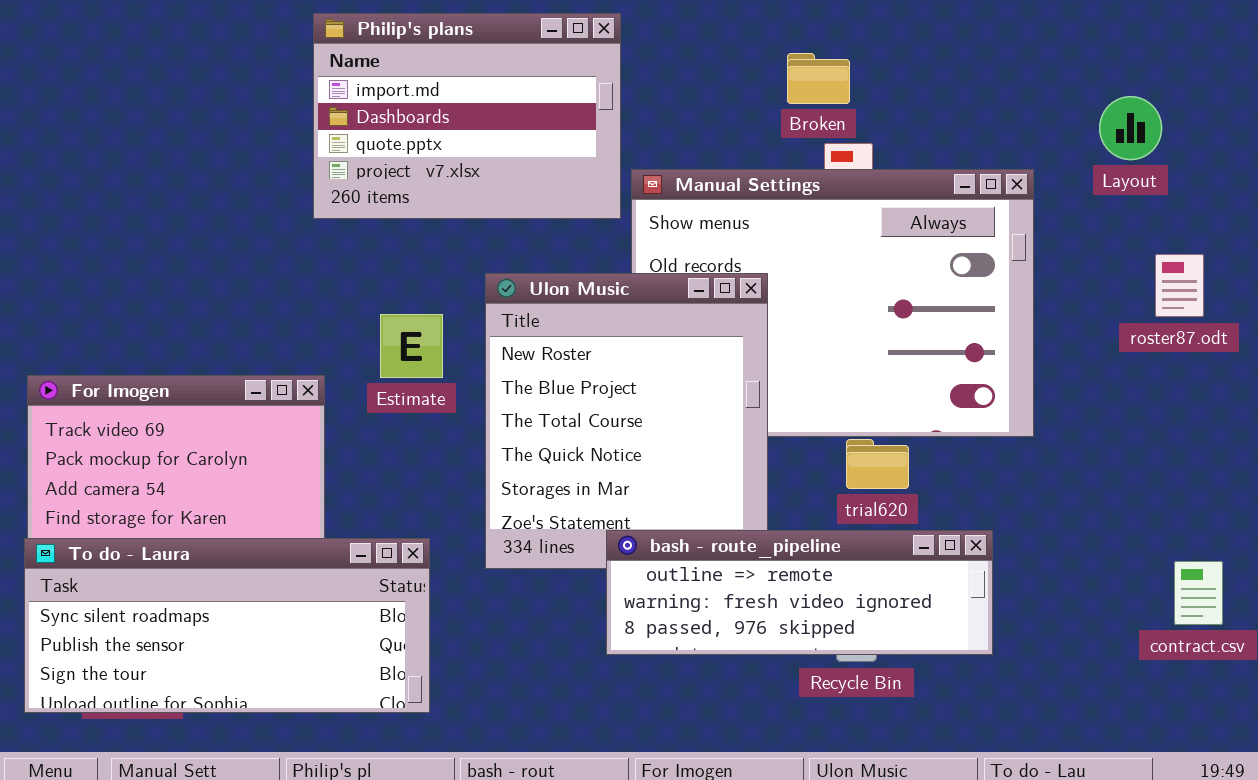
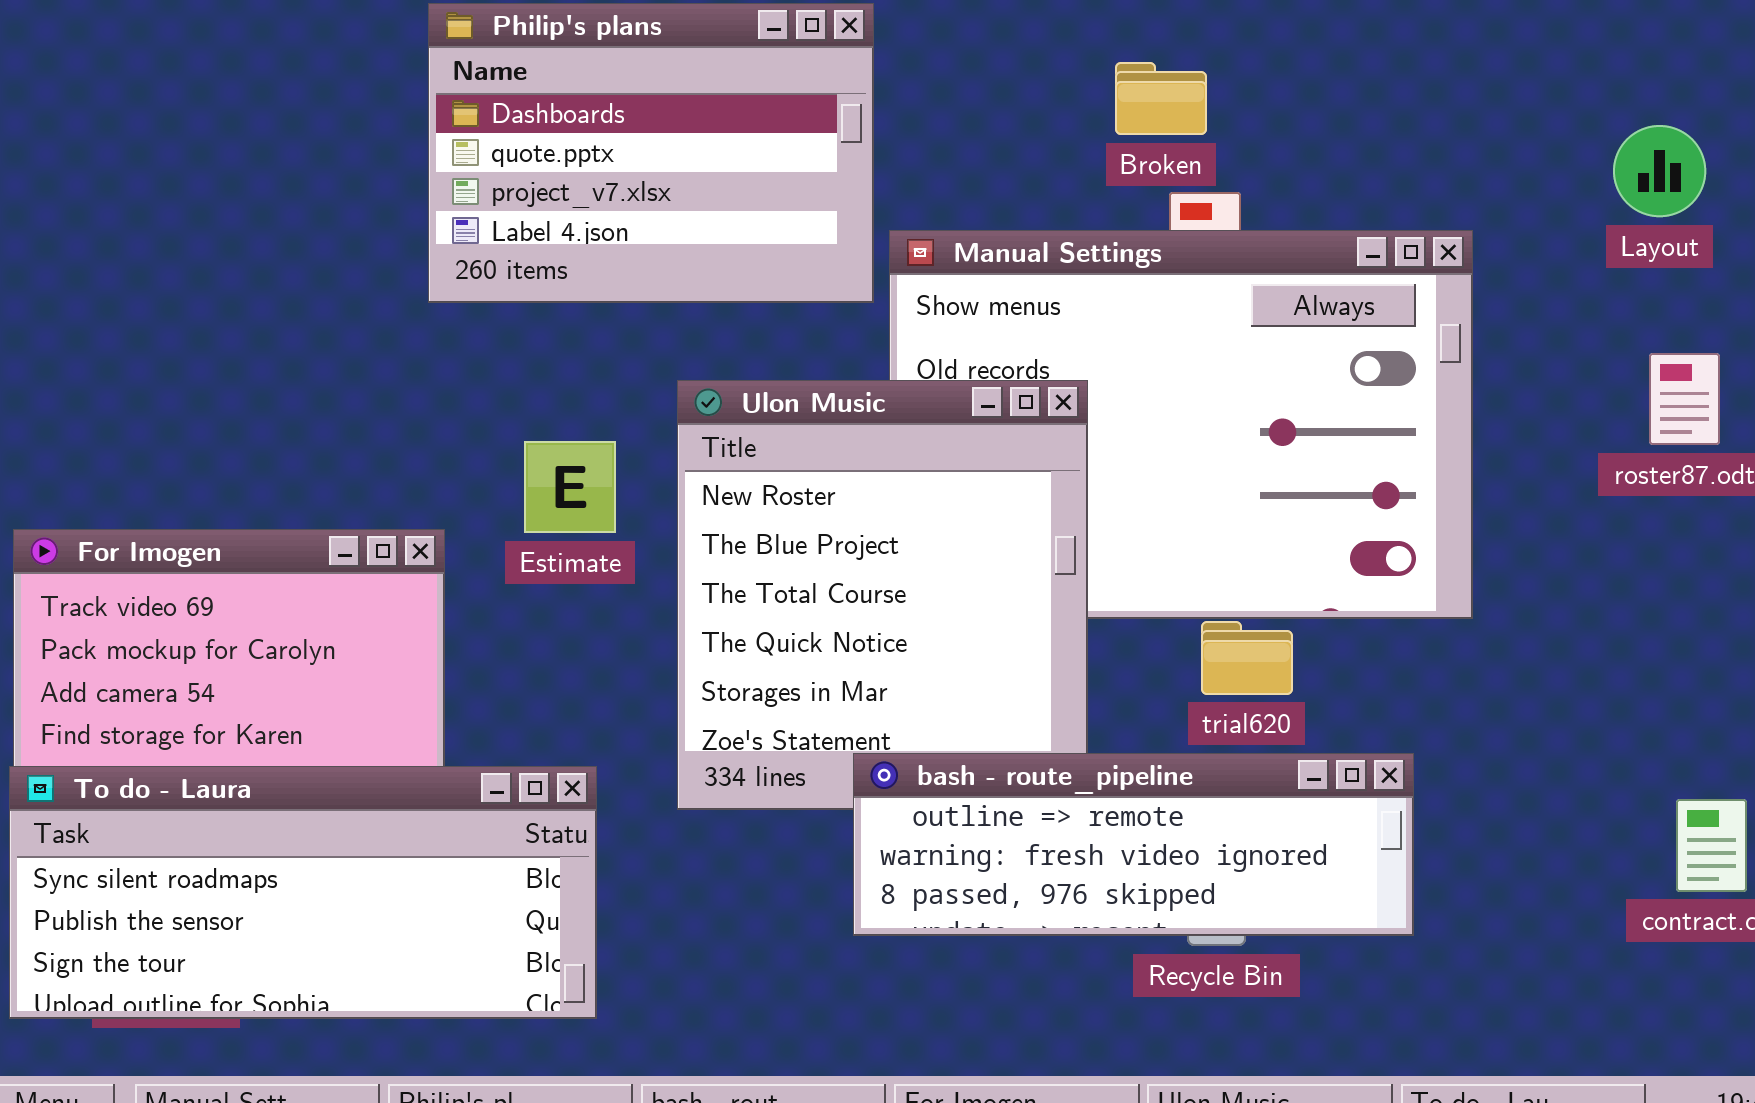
Philip's plans: [313,13,621,219] -> [428,3,874,303], scrolled down 1 row
Layout: [1099,96,1162,160] -> [1613,125,1706,217], moved

